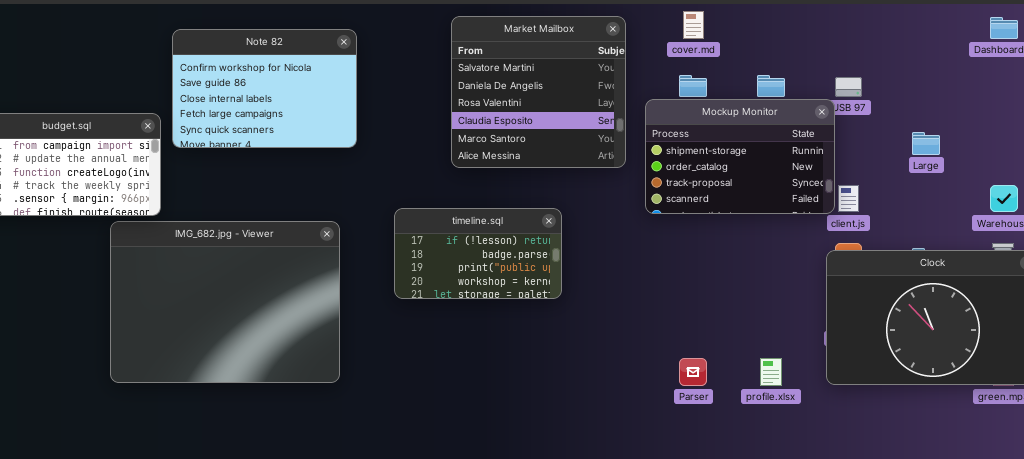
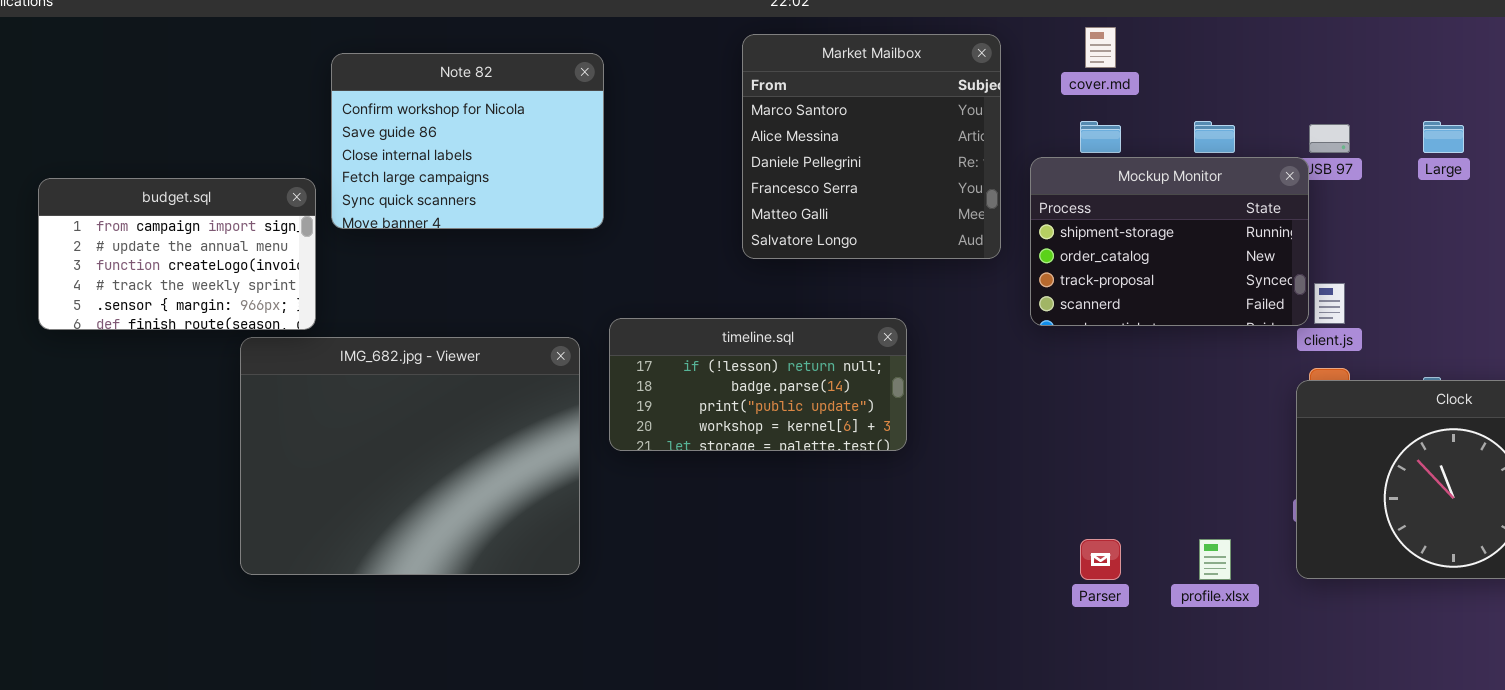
Market Mailbox: [451,16,626,168] -> [742,34,1001,259], scrolled down 4 rows
Large: [912,132,940,155] -> [1423,121,1464,153], moved
timeline.sql: [394,208,562,299] -> [609,318,907,451], resized

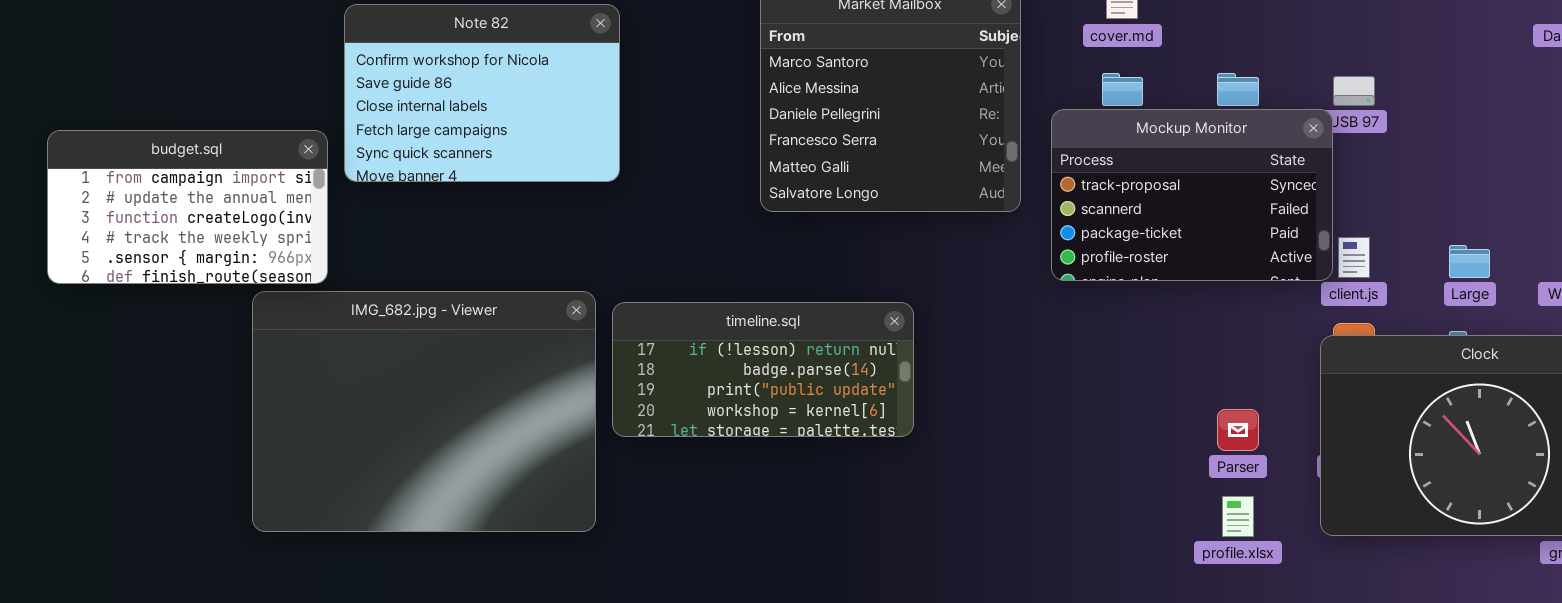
Large: [1423,121,1464,153] -> [1449,245,1490,278], moved
Mockup Monitor: [1030,157,1309,326] -> [1051,109,1333,281], scrolled down 2 rows
timeline.sql: [609,318,907,451] -> [612,302,914,437], moved
Parser: [1080,539,1121,580] -> [1217,409,1259,451], moved

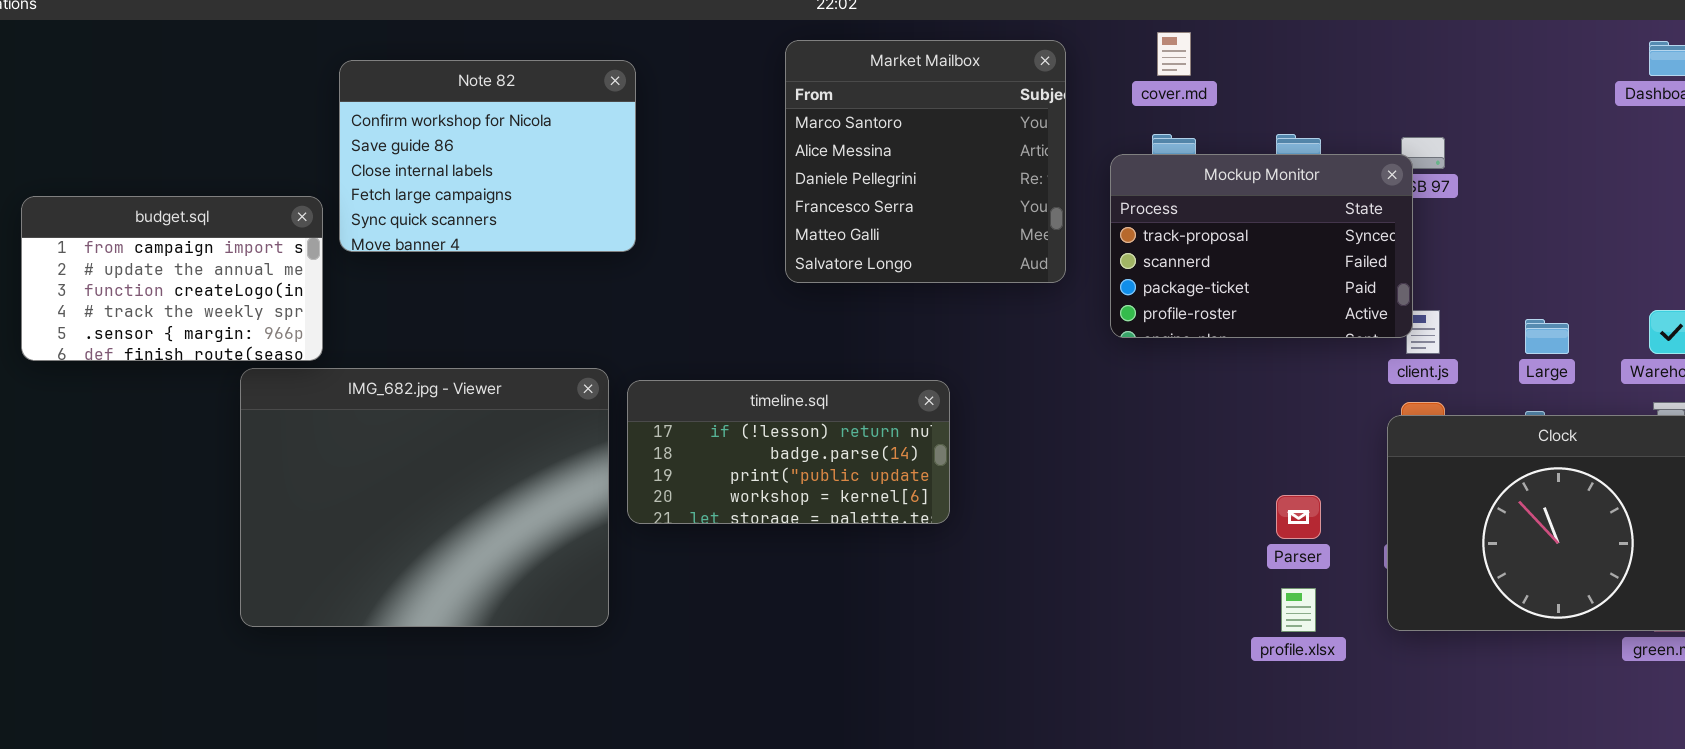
Mockup Monitor: [1051,109,1333,281] -> [1110,154,1413,338], moved

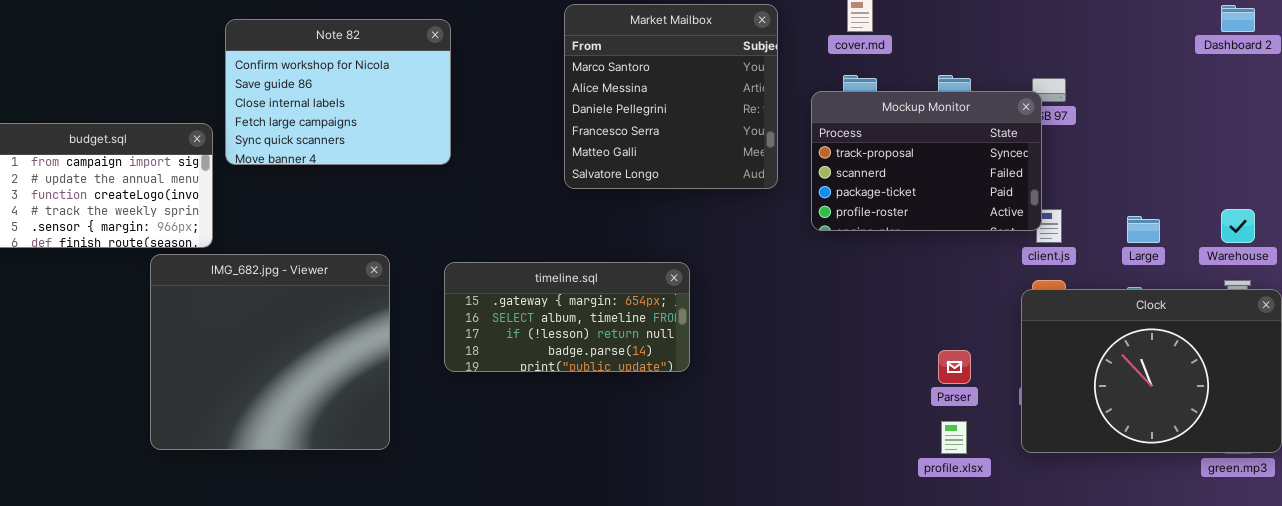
IMG_682.jpg - Viewer: [240,368,609,627] -> [150,254,390,450], resized
timeline.sql: [627,380,950,524] -> [444,262,690,372], scrolled up 2 rows

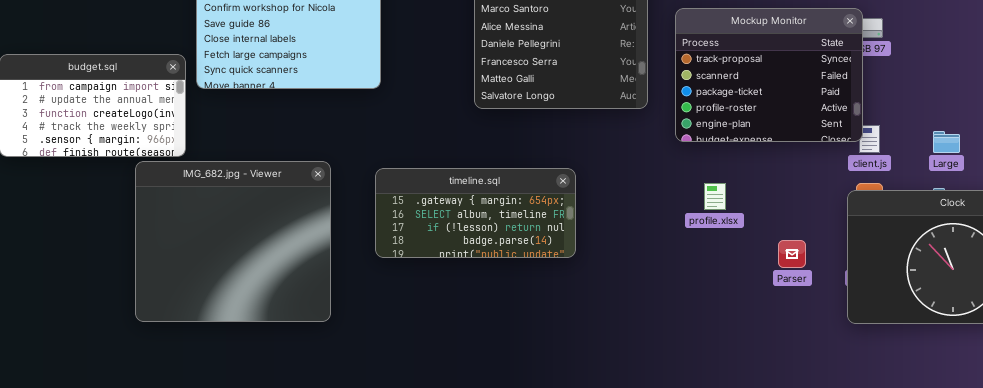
Mockup Monitor: [811,91,1042,231] -> [675,8,863,142], resized
profile.xlsx: [941,421,967,454] -> [704,183,726,210], moved

